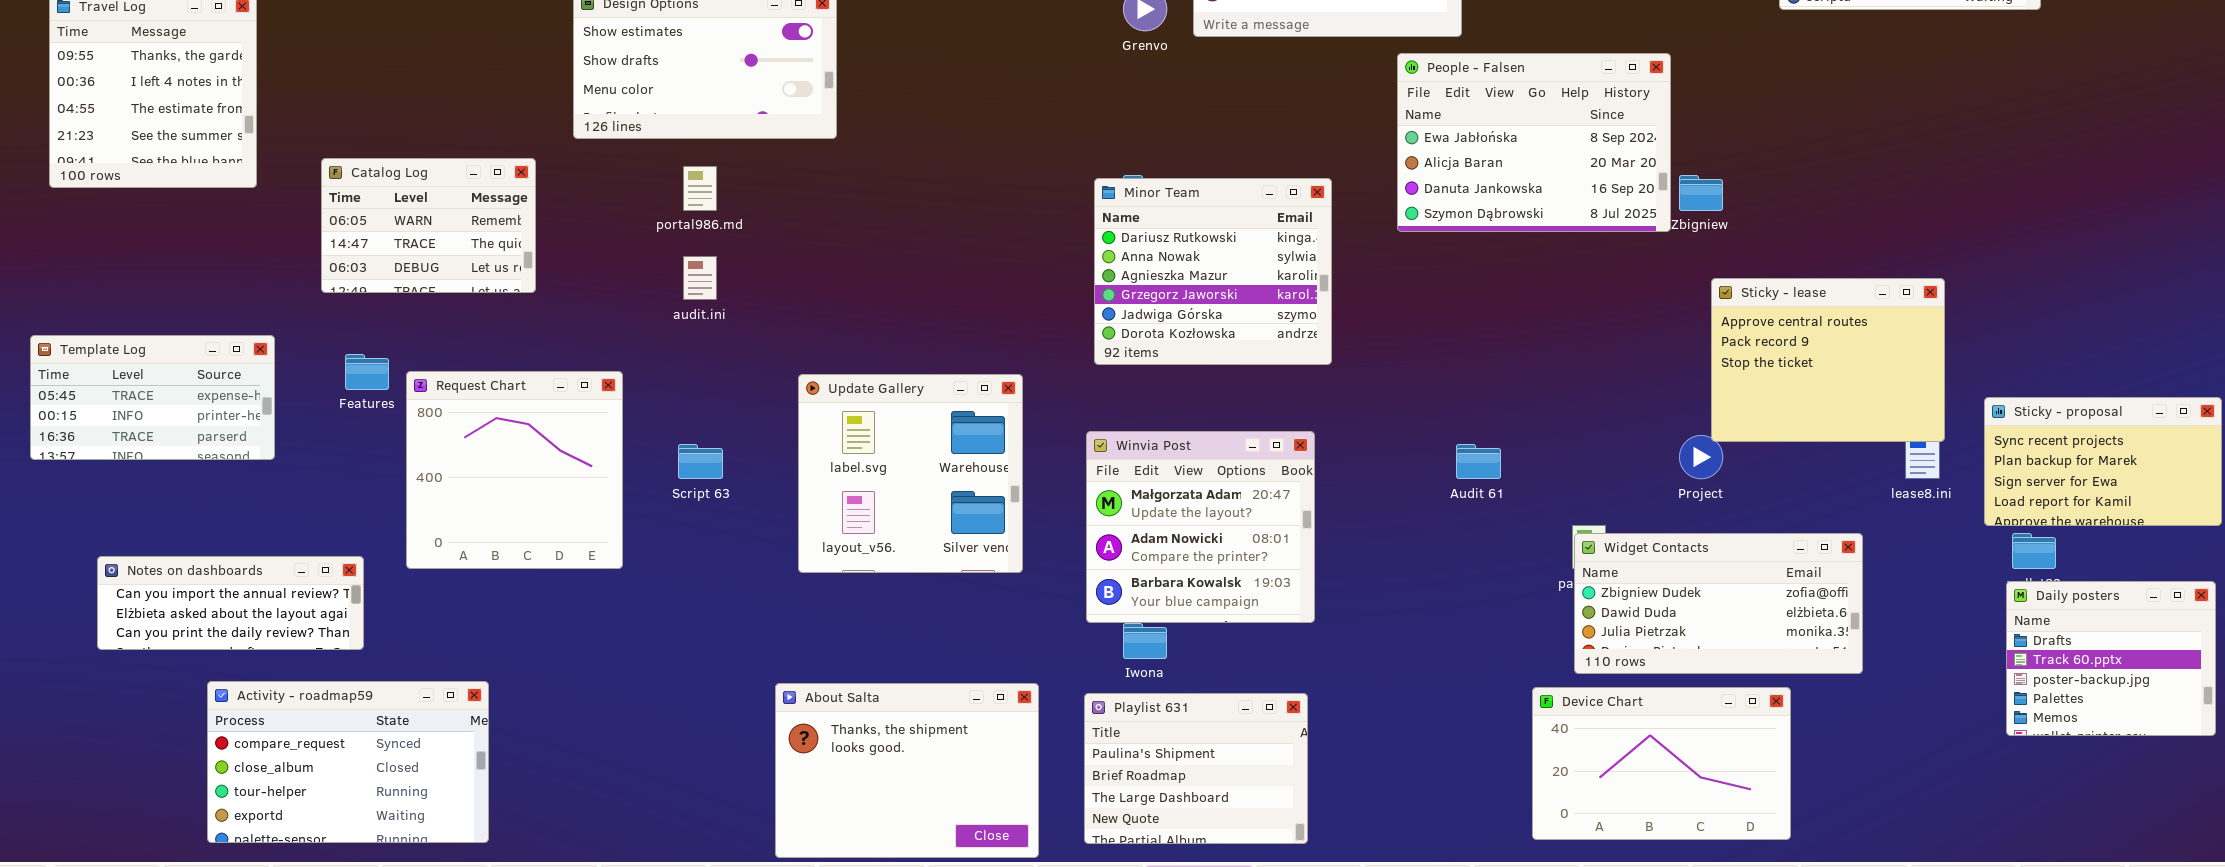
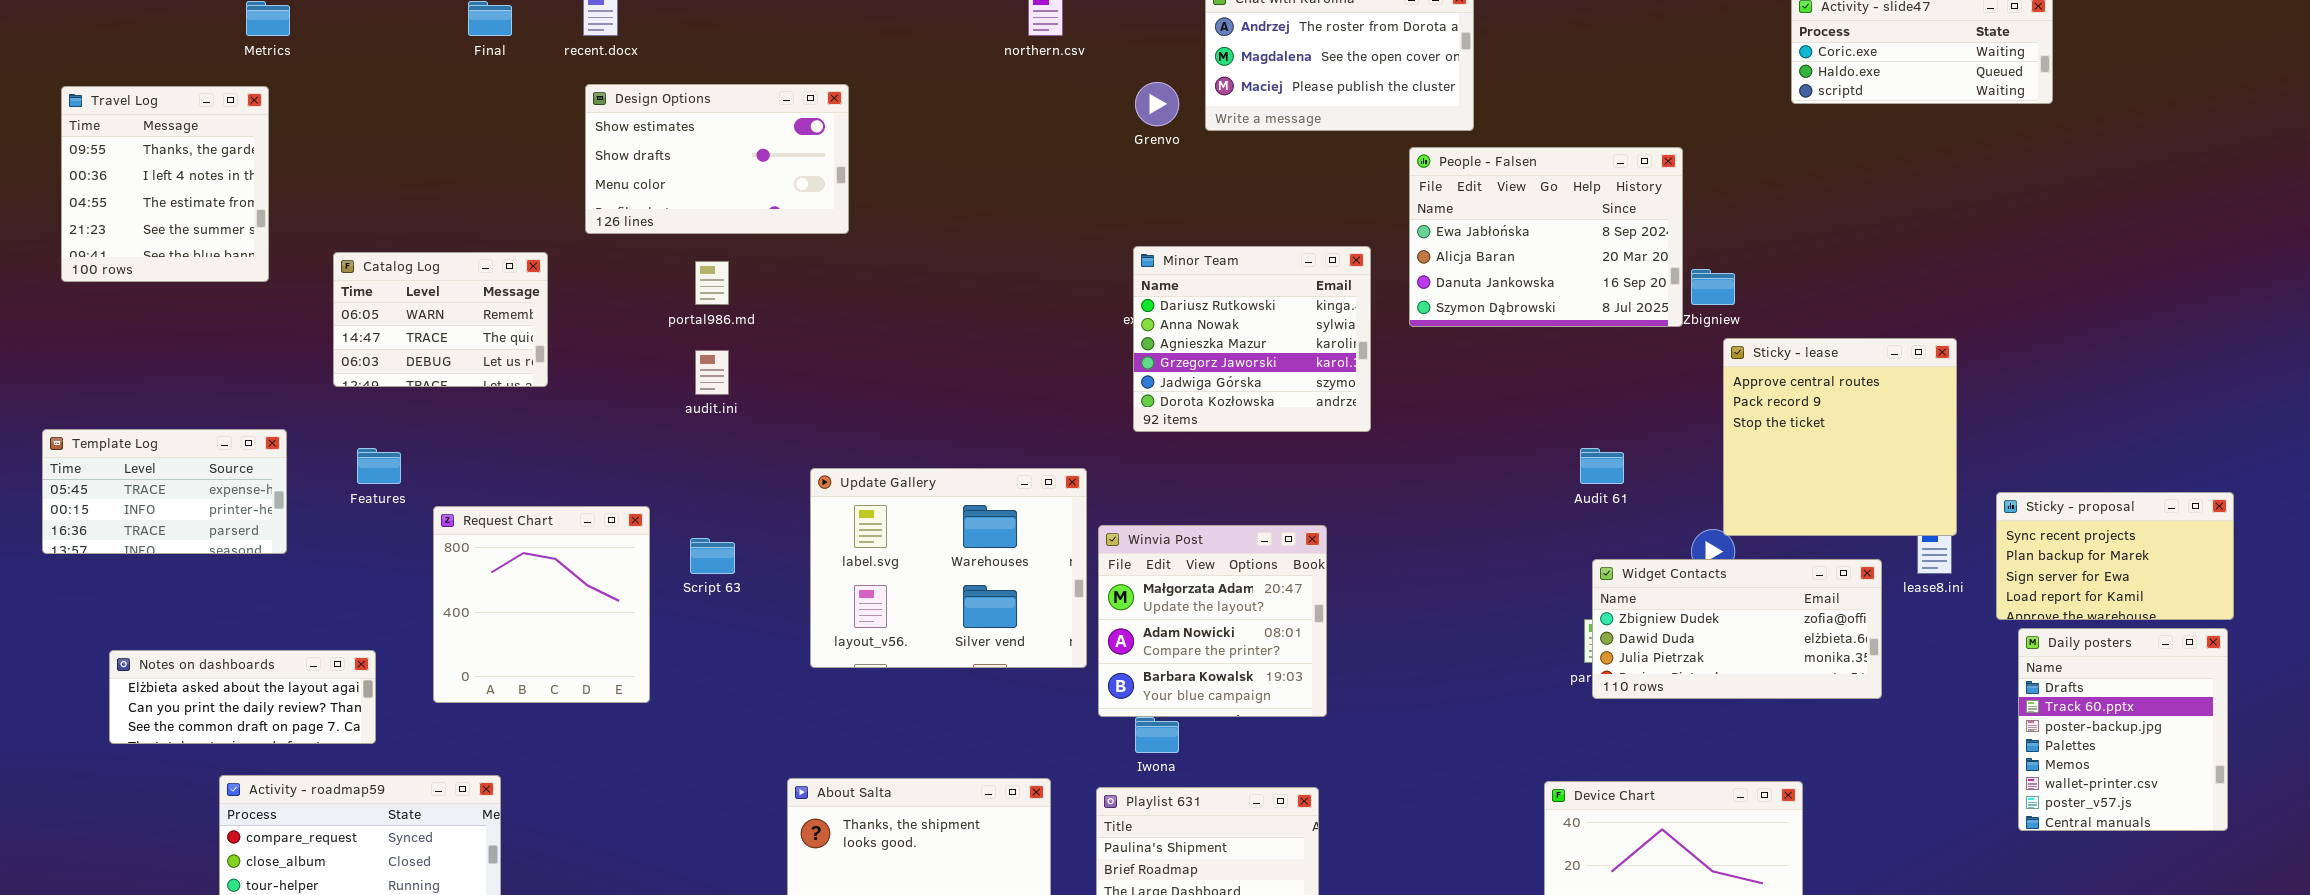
Minor Team: [1094,178,1332,365] -> [1133,246,1371,432], moved
Sticky - lease: [1711,278,1945,442] -> [1723,338,1957,536], resized
Request Chart: [406,371,623,569] -> [433,506,650,703], moved
Update Gallery: [798,374,1023,573] -> [810,468,1087,668], resized
Audit 61: [1456,444,1501,479] -> [1580,448,1624,484], moved
Widget Contacts: [1574,533,1863,674] -> [1592,559,1882,699], moved
Notes on dashboards: [97,556,364,650] -> [109,650,376,744], scrolled down 1 row
Daily posters: [2006,581,2216,736] -> [2018,628,2228,831], resized

